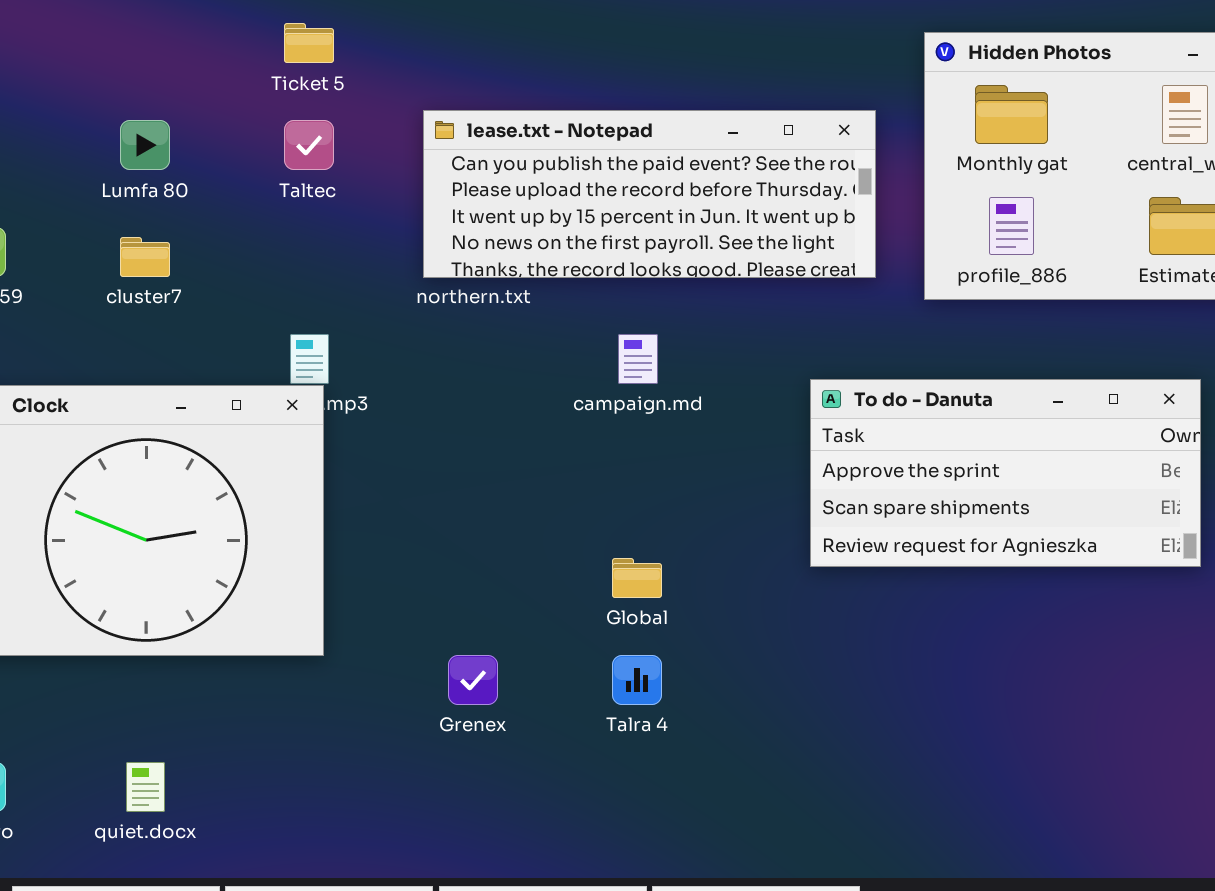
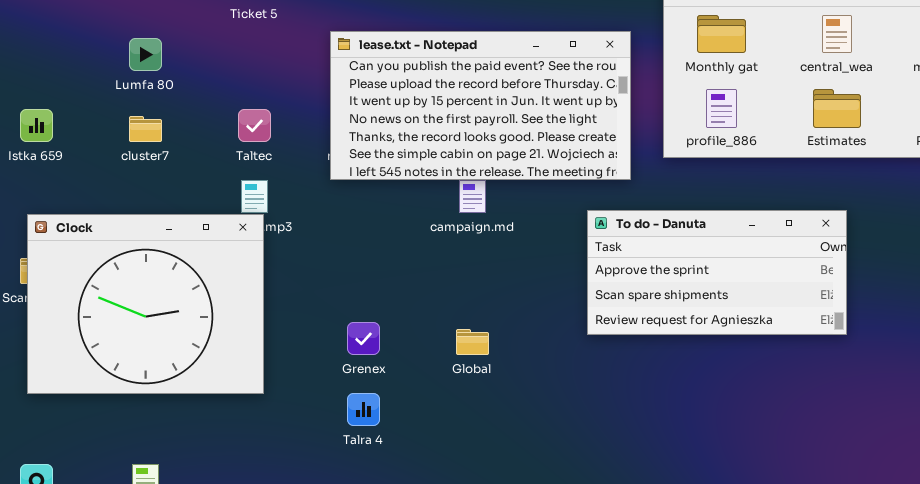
lease.txt - Notepad: [423,110,876,278] -> [330,31,631,180], resized
Taltec: [284,120,334,170] -> [238,109,271,142], moved
Grenex: [448,655,498,705] -> [347,322,380,355], moved
Talra 4: [612,655,662,705] -> [347,393,380,426], moved

